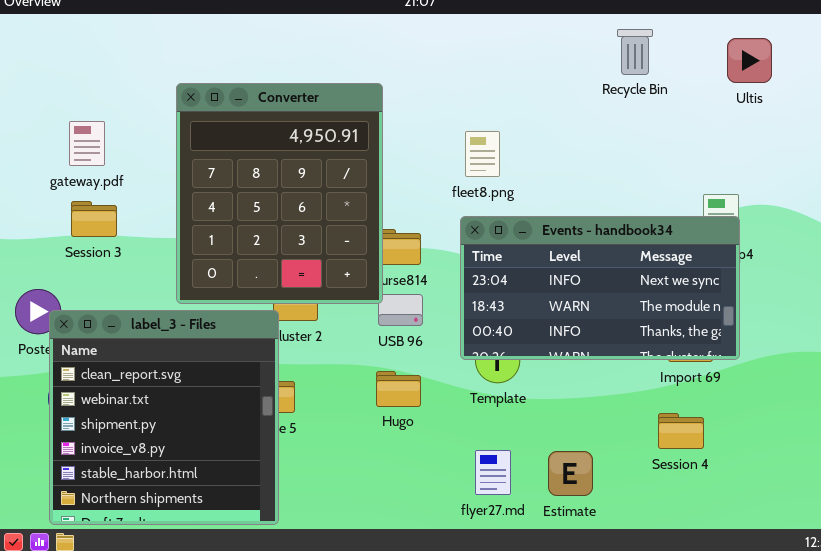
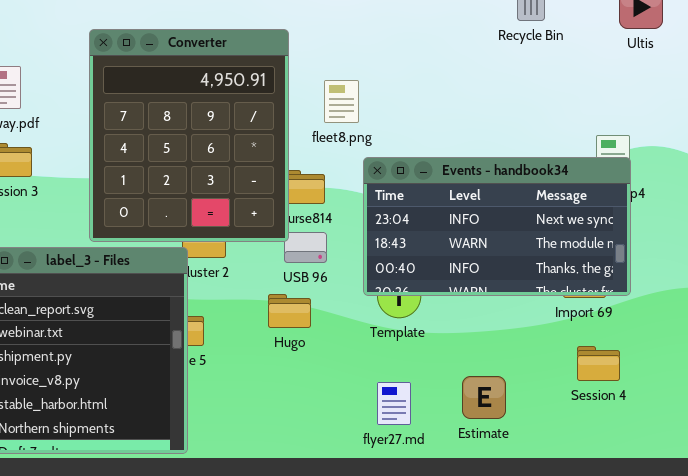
fleet8.png: [465,131,500,177] -> [324,80,359,123], moved
Hugo: [376,371,421,407] -> [268,294,311,328], moved
Session 4: [658,413,704,449] -> [577,346,620,381], moved
Estimate: [548,451,593,496] -> [462,376,506,419], moved

